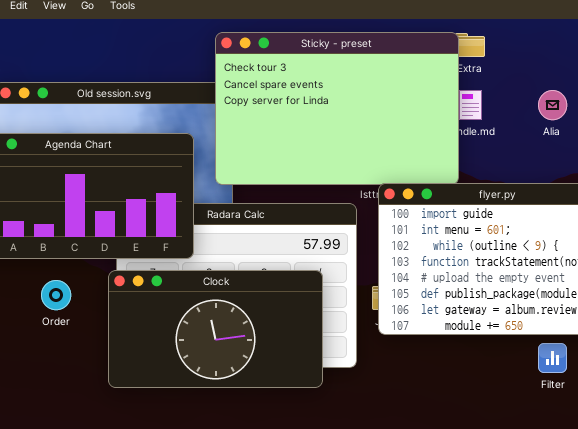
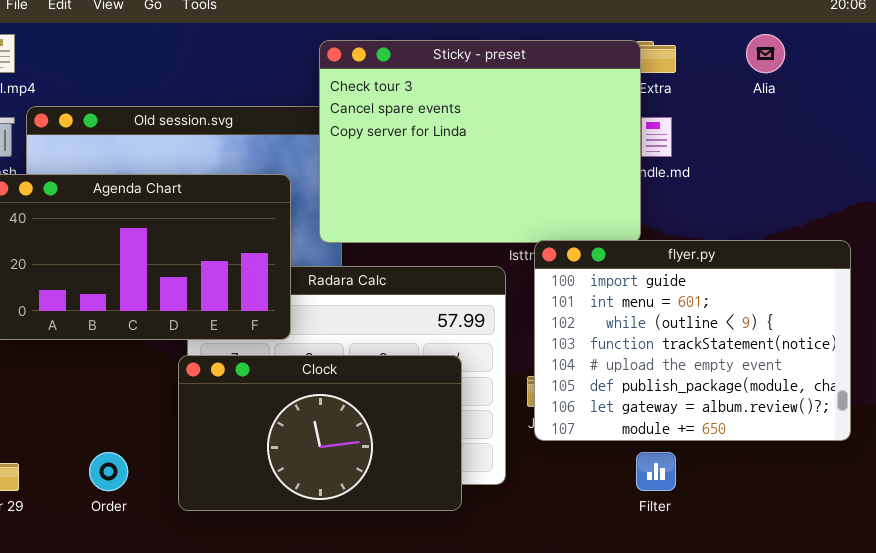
Alia: [538,90,567,120] -> [746,34,785,73], moved
Order: [41,280,71,310] -> [89,452,128,491], moved
Filter: [538,343,567,373] -> [636,452,676,491], moved

